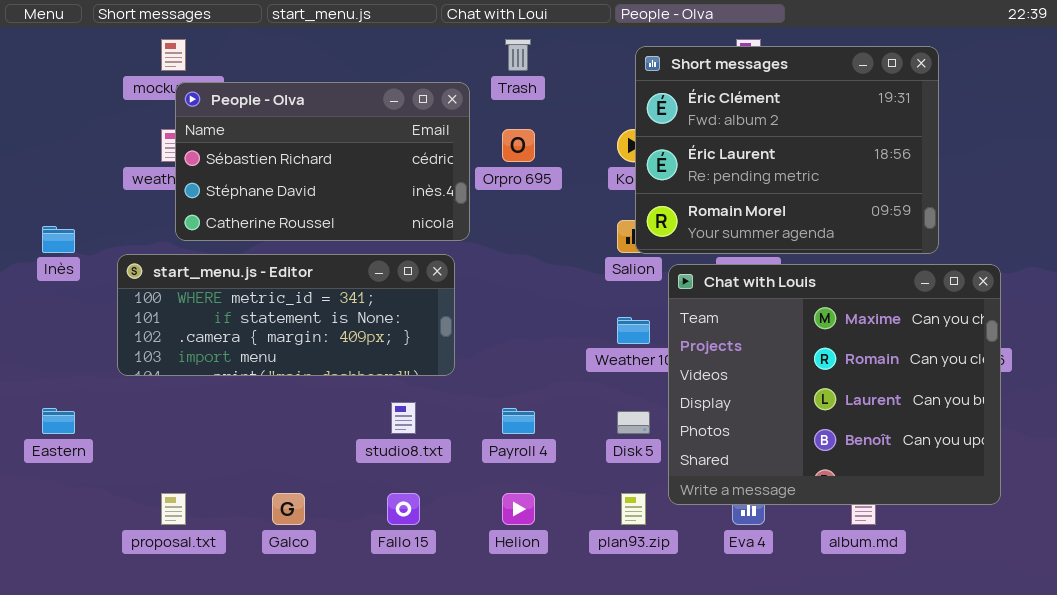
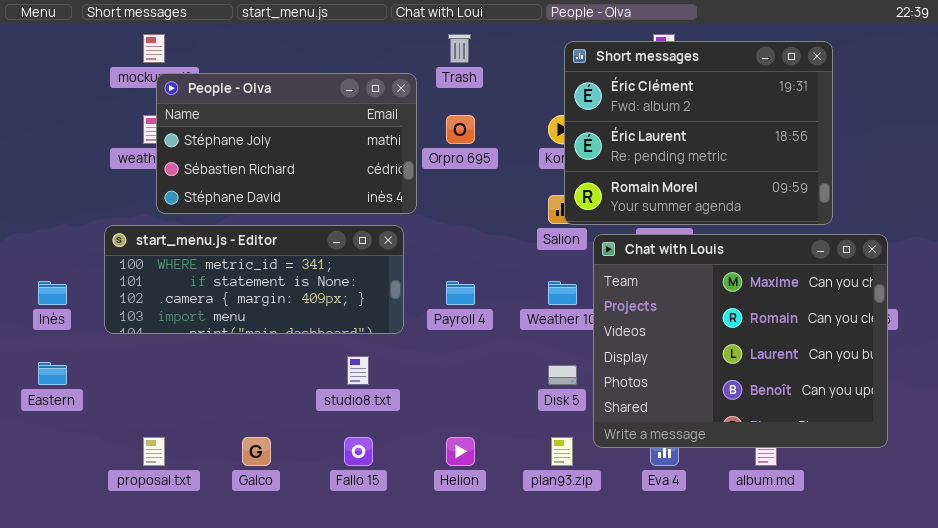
People - Olva: [175,82,470,241] -> [156,73,417,214], scrolled up 1 row
Inès: [42,226,75,253] -> [38,281,67,305], moved
Payroll 4: [502,408,535,434] -> [446,281,475,305], moved

